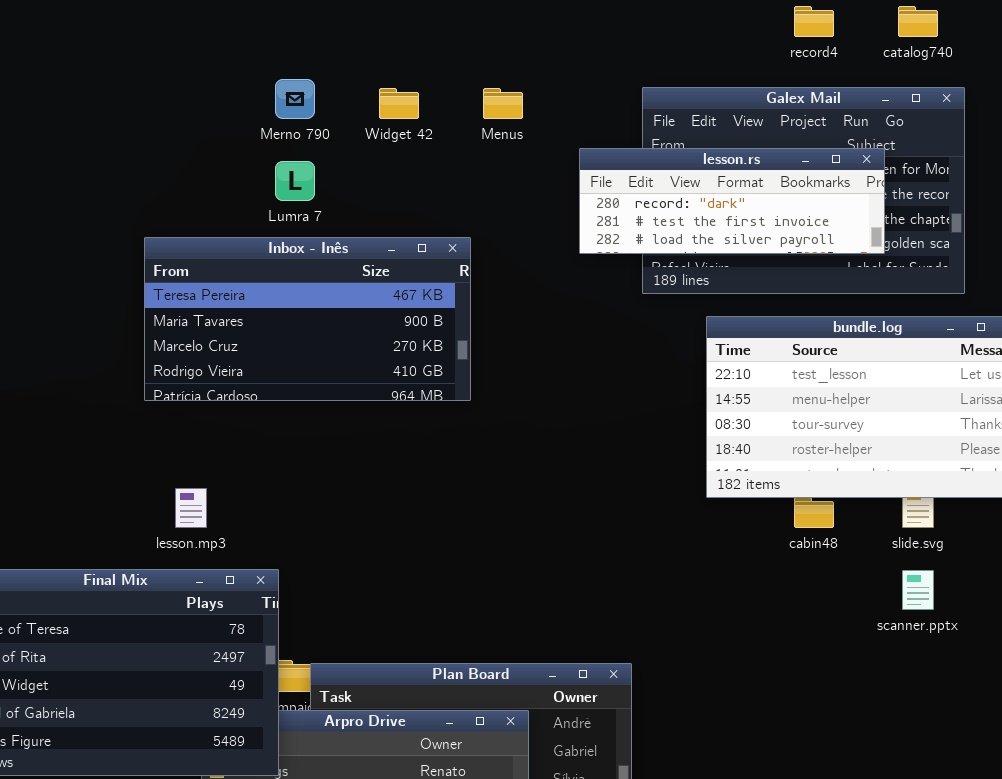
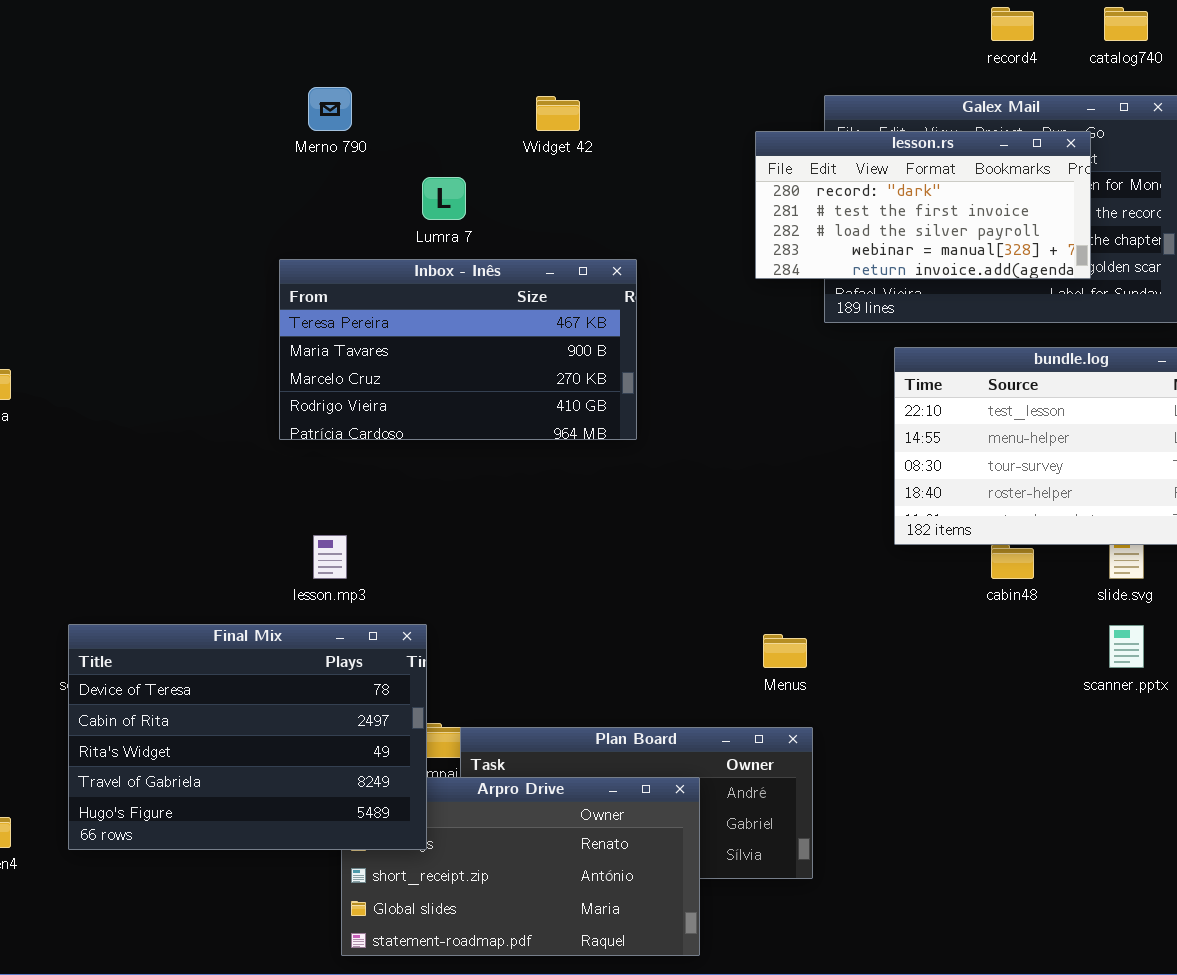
Merno 790: [275,79,315,119] -> [308,87,352,131], moved
Menus: [483,88,523,119] -> [763,634,807,668], moved
lesson.rs: [579,148,885,254] -> [755,131,1091,279], resized

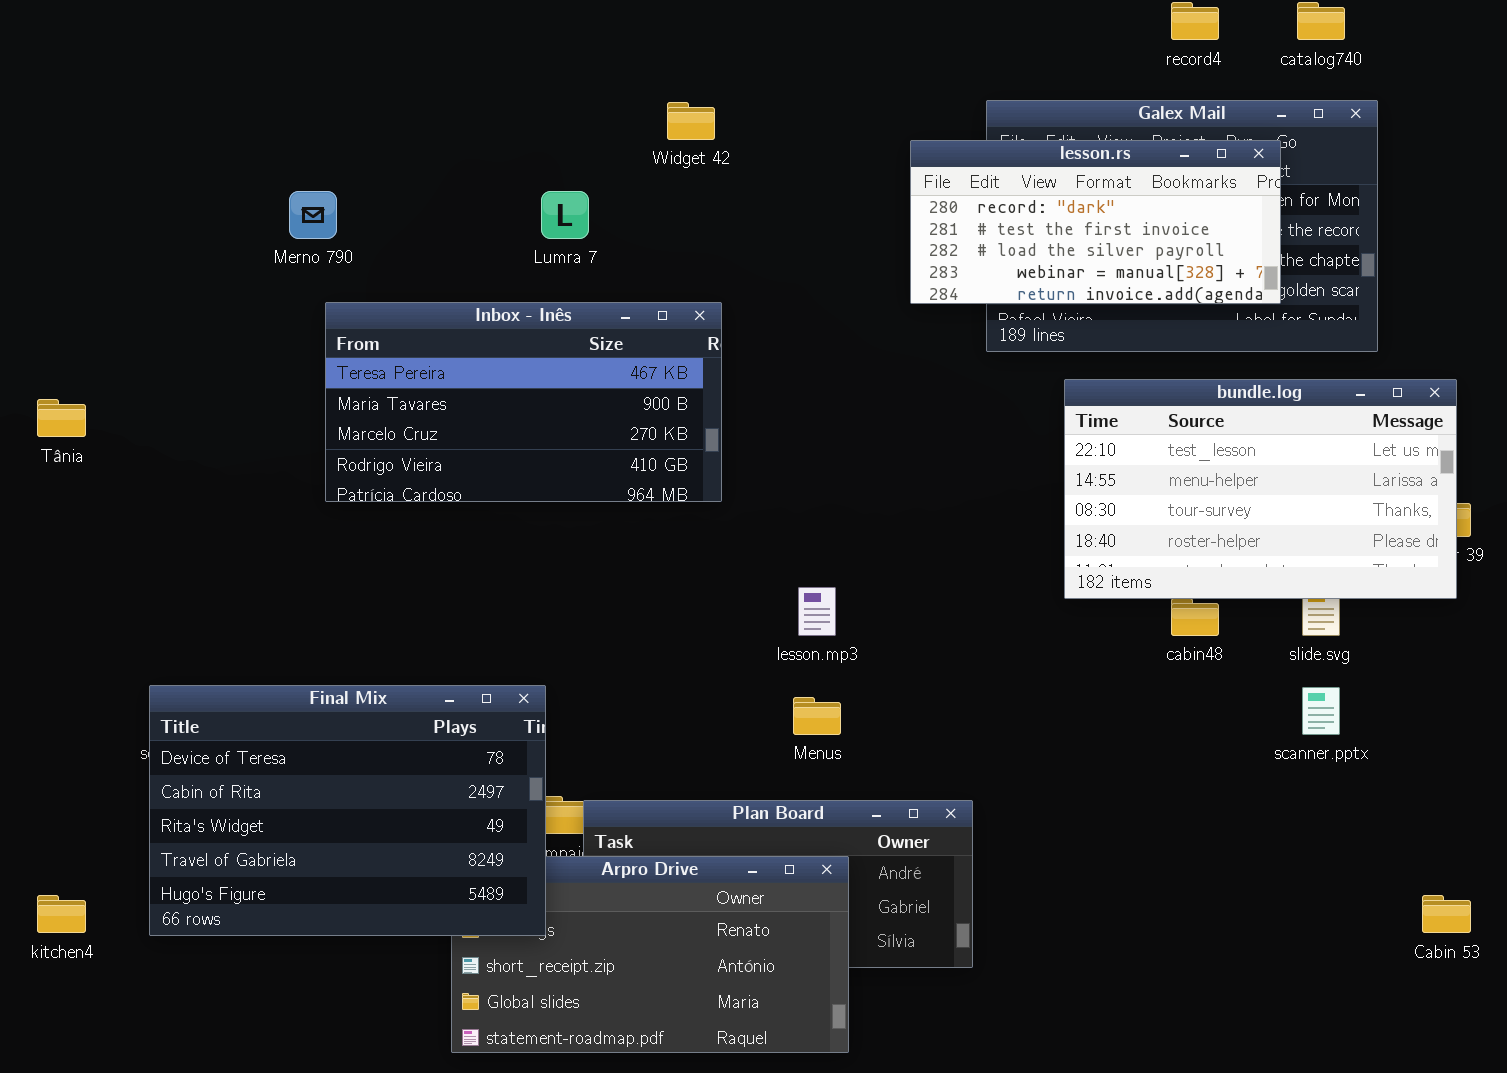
Merno 790: [308,87,352,131] -> [289,191,337,239], moved
Inbox - Inês: [279,259,637,440] -> [325,302,722,502], moved
lesson.mp3: [313,535,347,579] -> [798,587,836,636], moved
Menus: [763,634,807,668] -> [793,697,841,735], moved

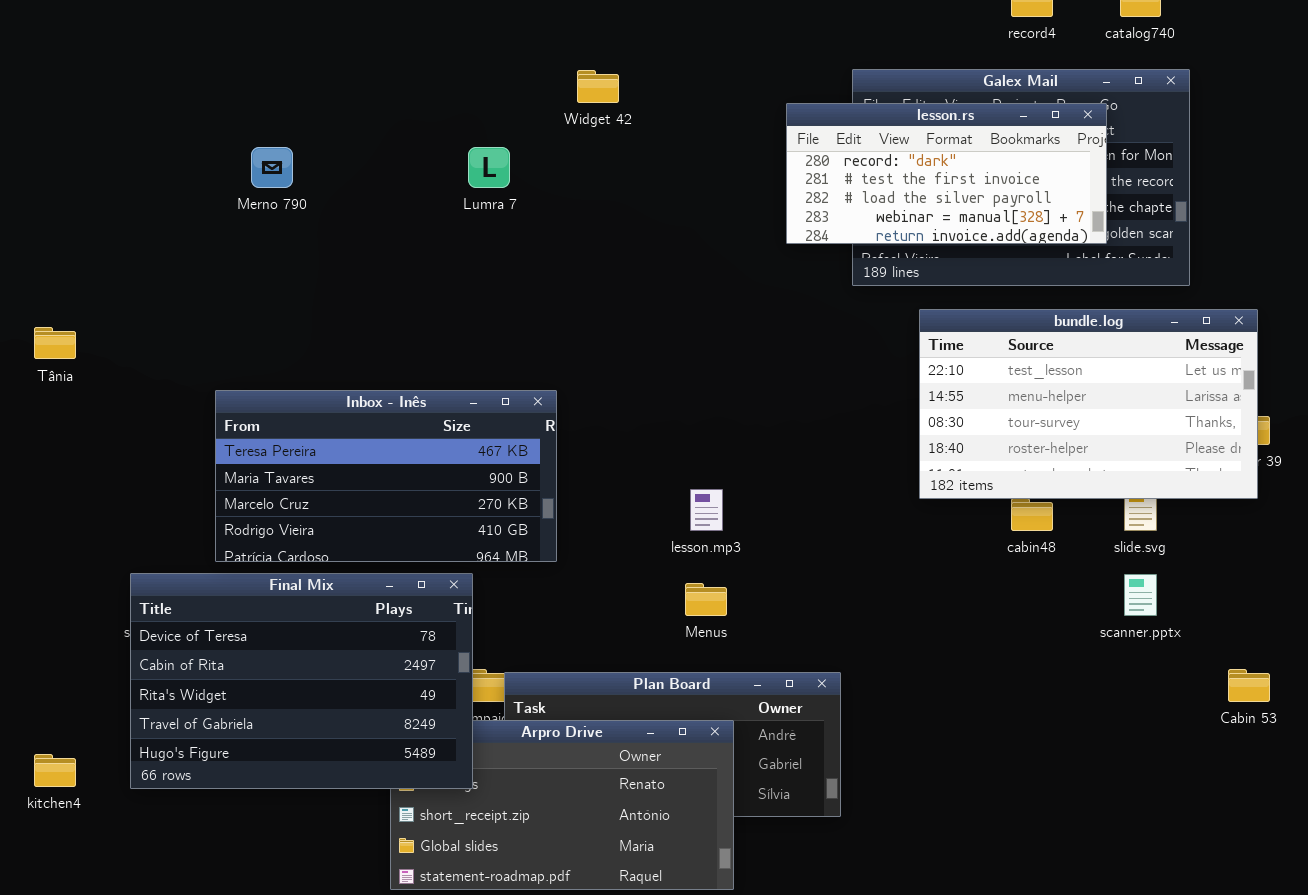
Inbox - Inês: [325,302,722,502] -> [215,390,557,562], moved
Cabin 53: [1422,895,1471,933] -> [1228,669,1270,702], moved

